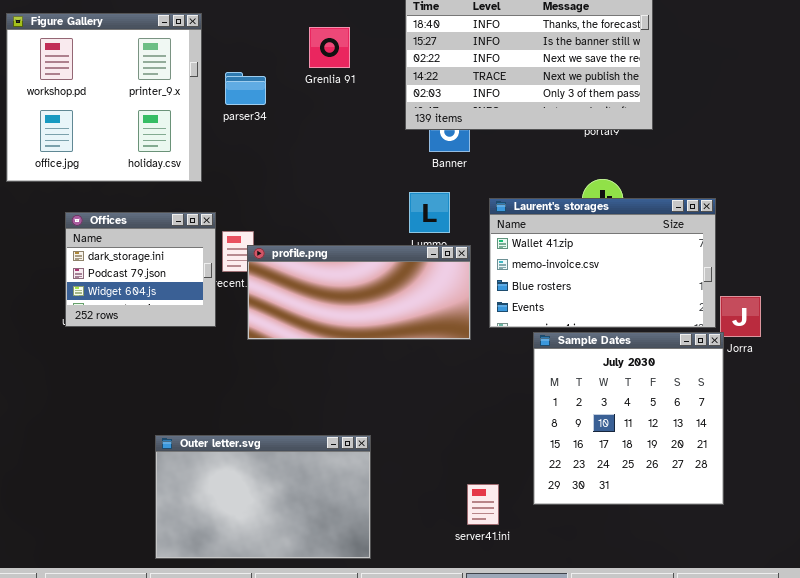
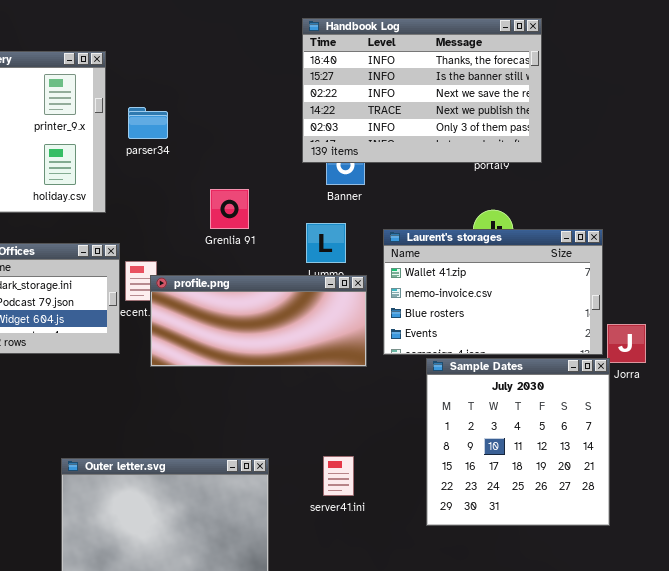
Grenlia 91: [309,27,350,68] -> [210,189,249,229], moved
server41.ini: [467,484,499,525] -> [323,456,354,496], moved

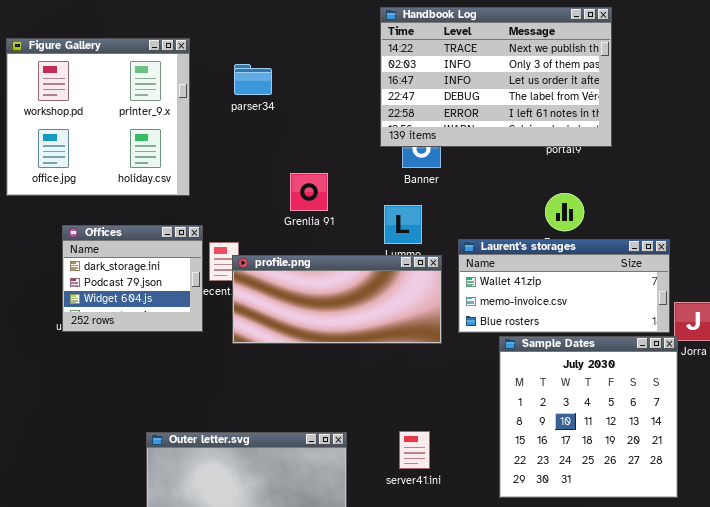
Handbook Log: [302,18,542,163] -> [380,7,612,147], scrolled down 3 rows
parser34: [128,107,168,139] -> [234,64,272,95], moved
Laurent's storages: [383,229,603,355] -> [458,239,670,333], resized

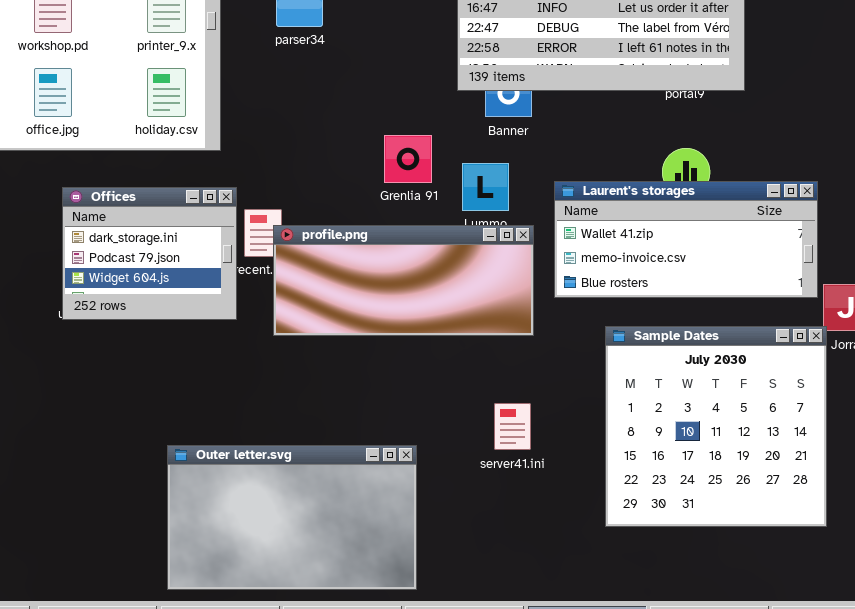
Grenlia 91: [290,173,328,211] -> [384,135,432,183], moved
Laurent's storages: [458,239,670,333] -> [554,181,818,298], moved
server41.ini: [399,431,430,469] -> [494,403,531,450], moved

